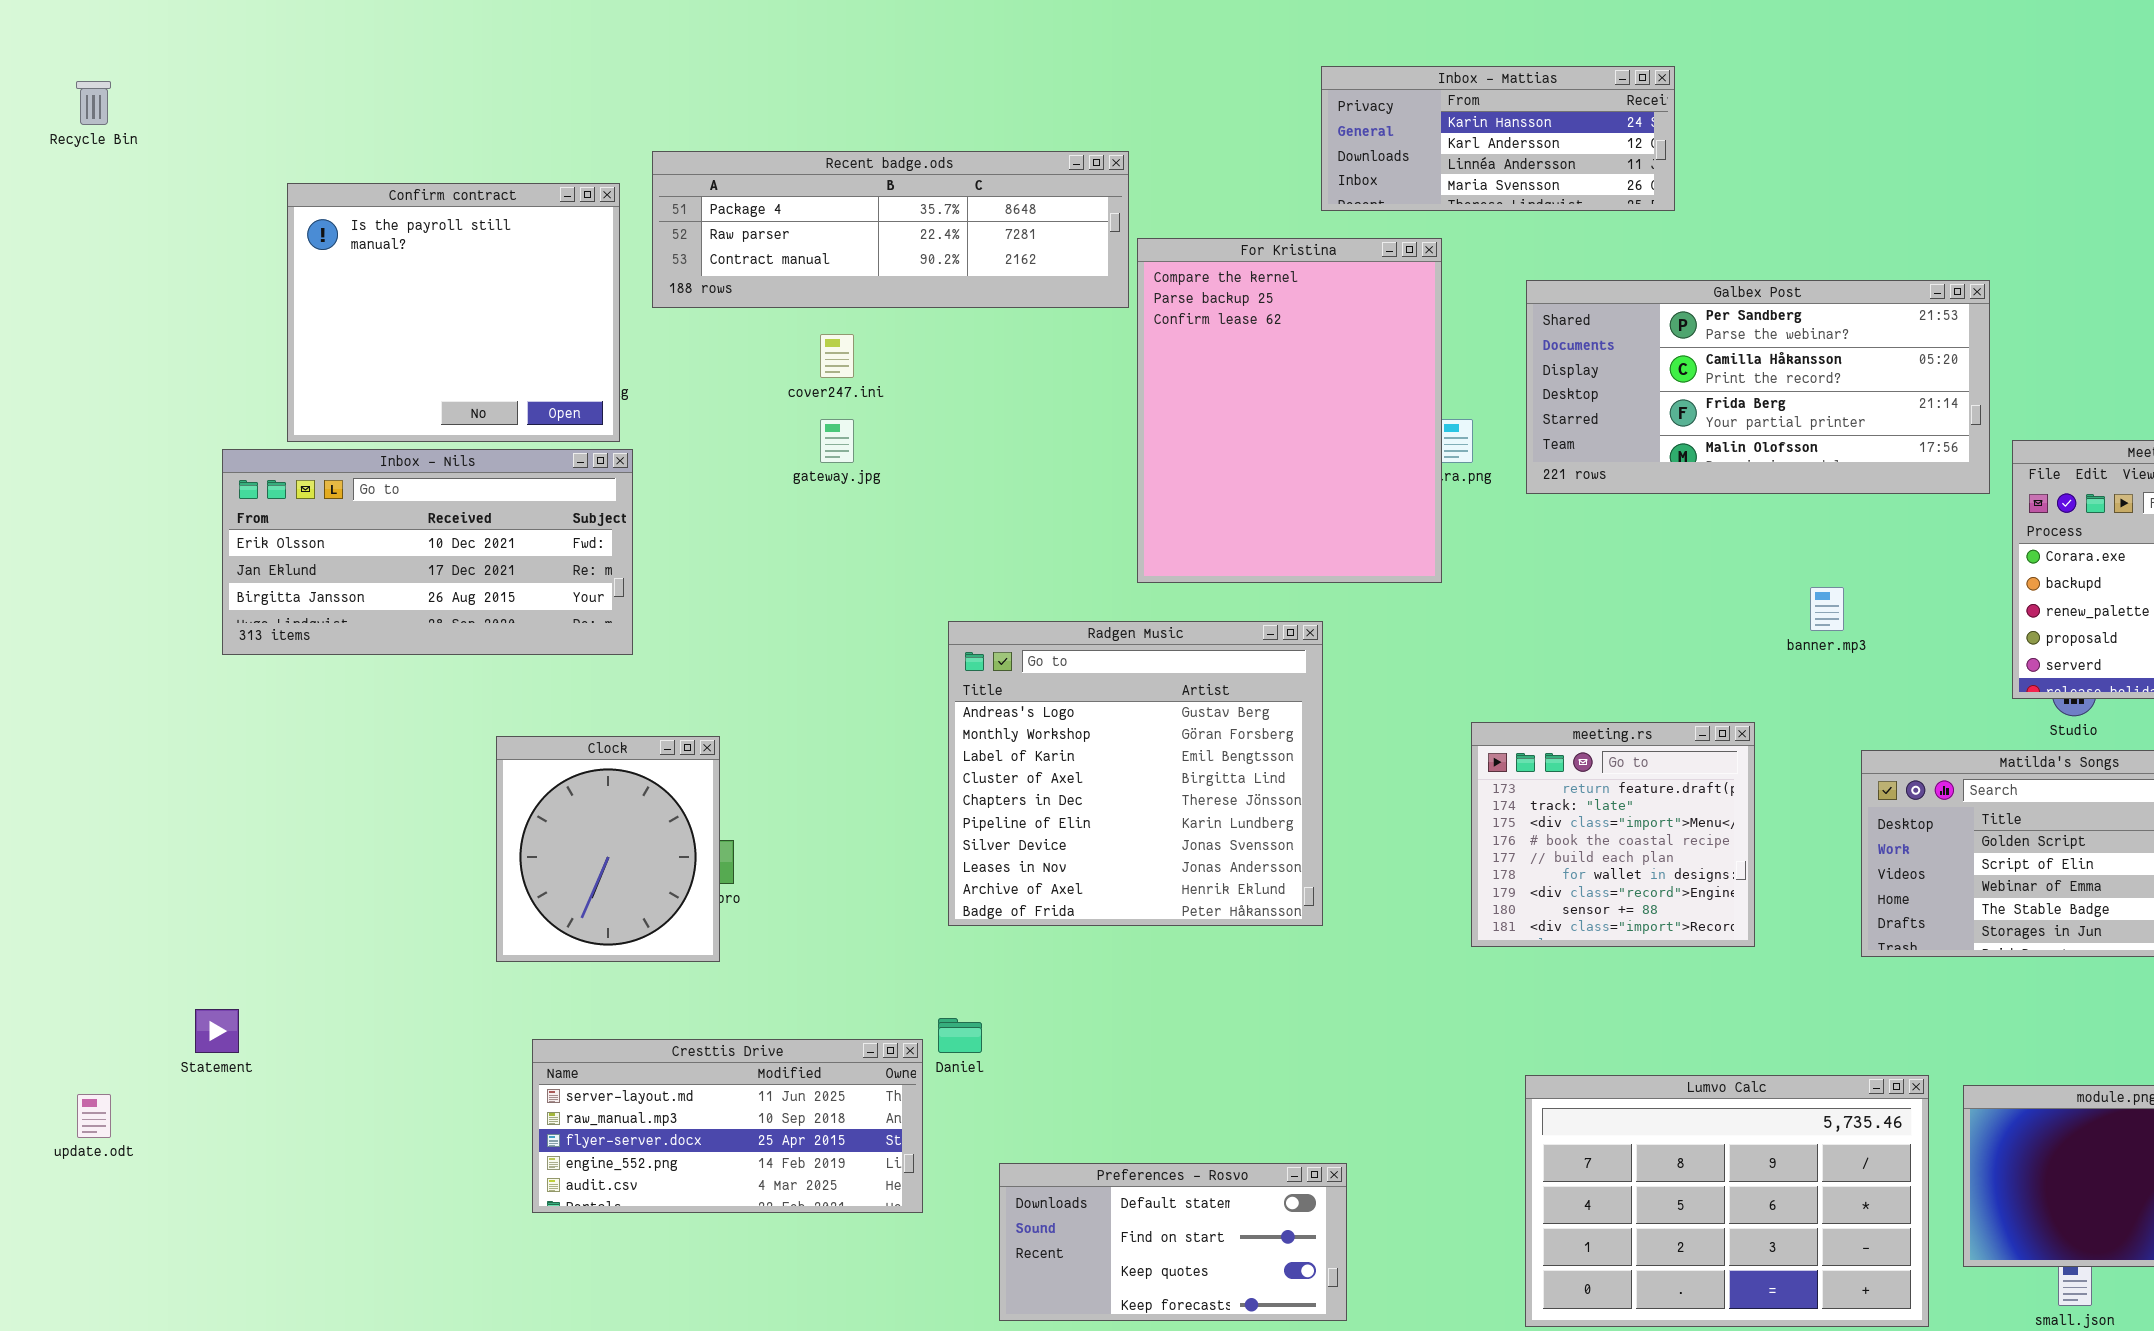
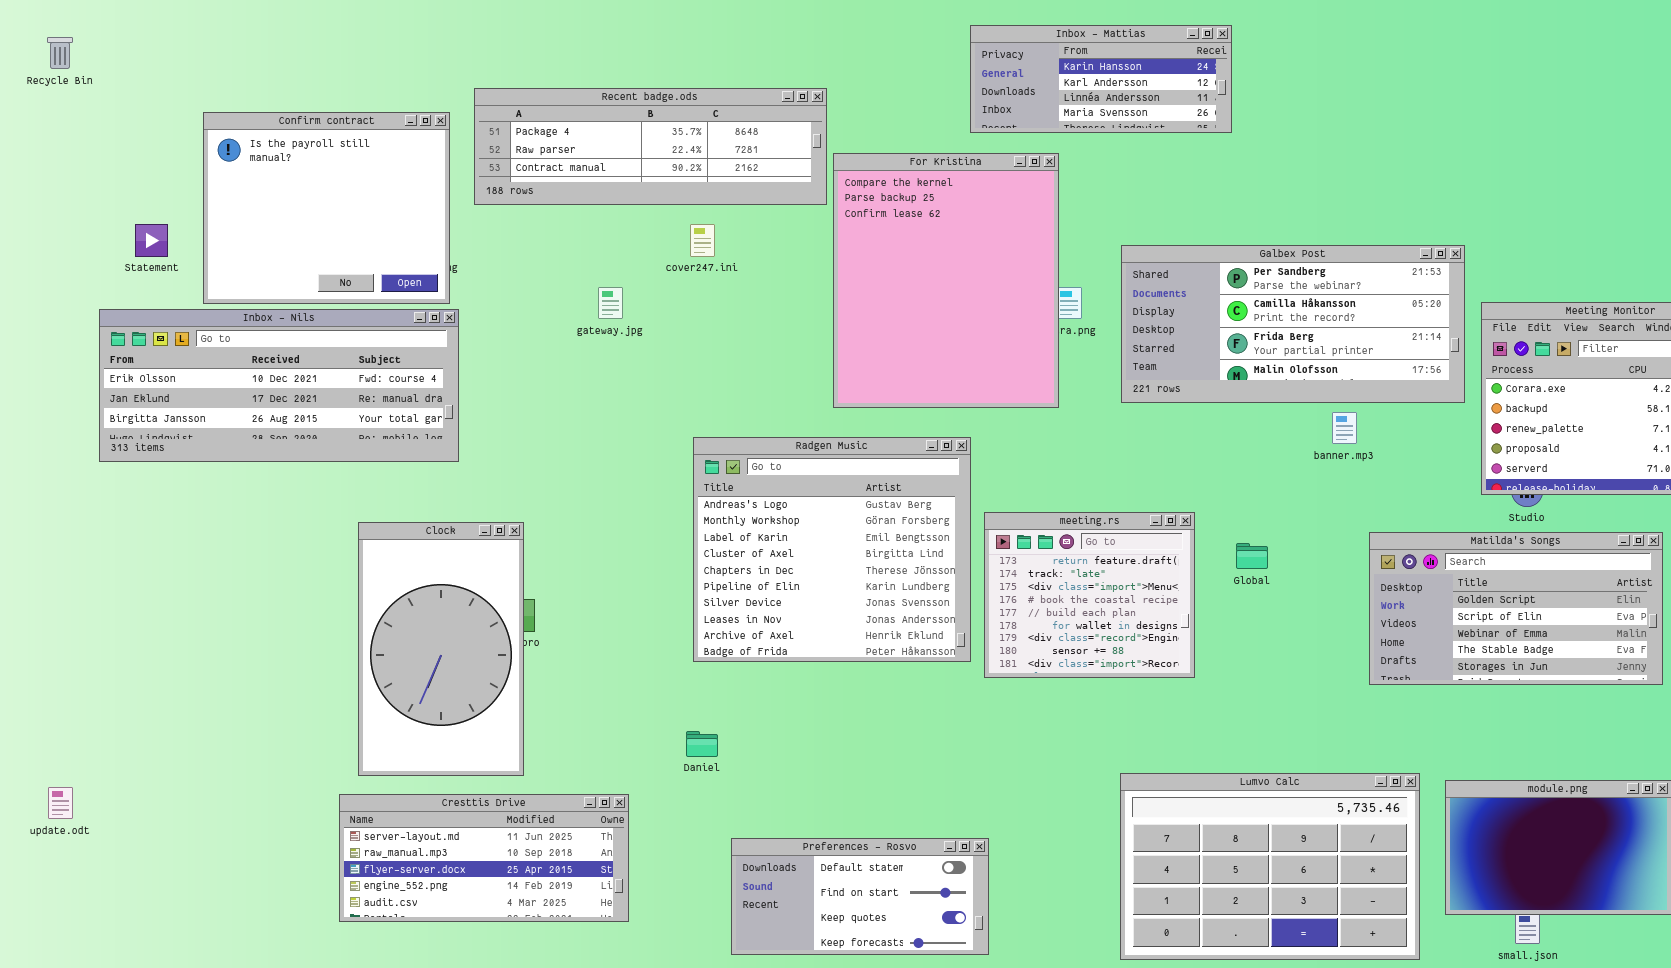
Galbex Post: [1526,280,1990,494] -> [1121,245,1465,403], moved
cover247.ini: [820,334,854,378] -> [690,224,715,257], moved
Inbox - Nils: [222,449,633,655] -> [99,309,459,462], resized
meeting.rs: [1471,722,1755,947] -> [984,512,1195,678], moved
Clock: [496,736,720,962] -> [358,522,524,776], resized
Statement: [195,1009,239,1053] -> [135,224,168,257], moved
Cresttis Drive: [532,1039,923,1213] -> [339,794,629,922], moved

